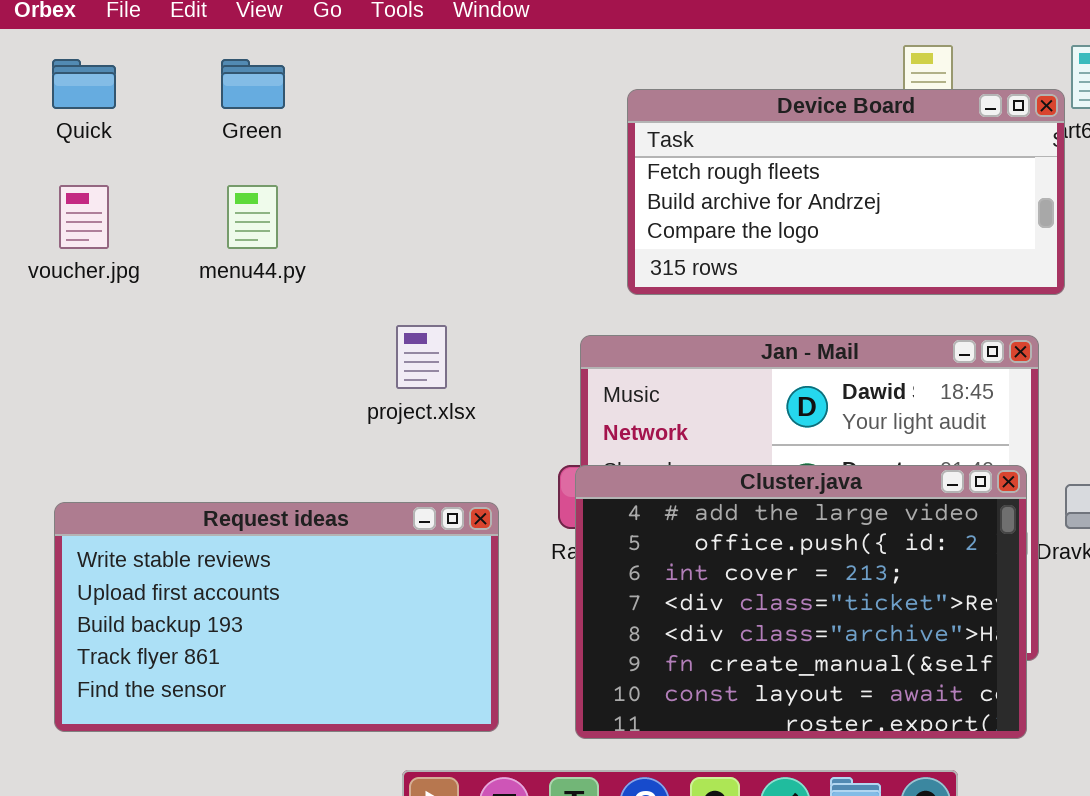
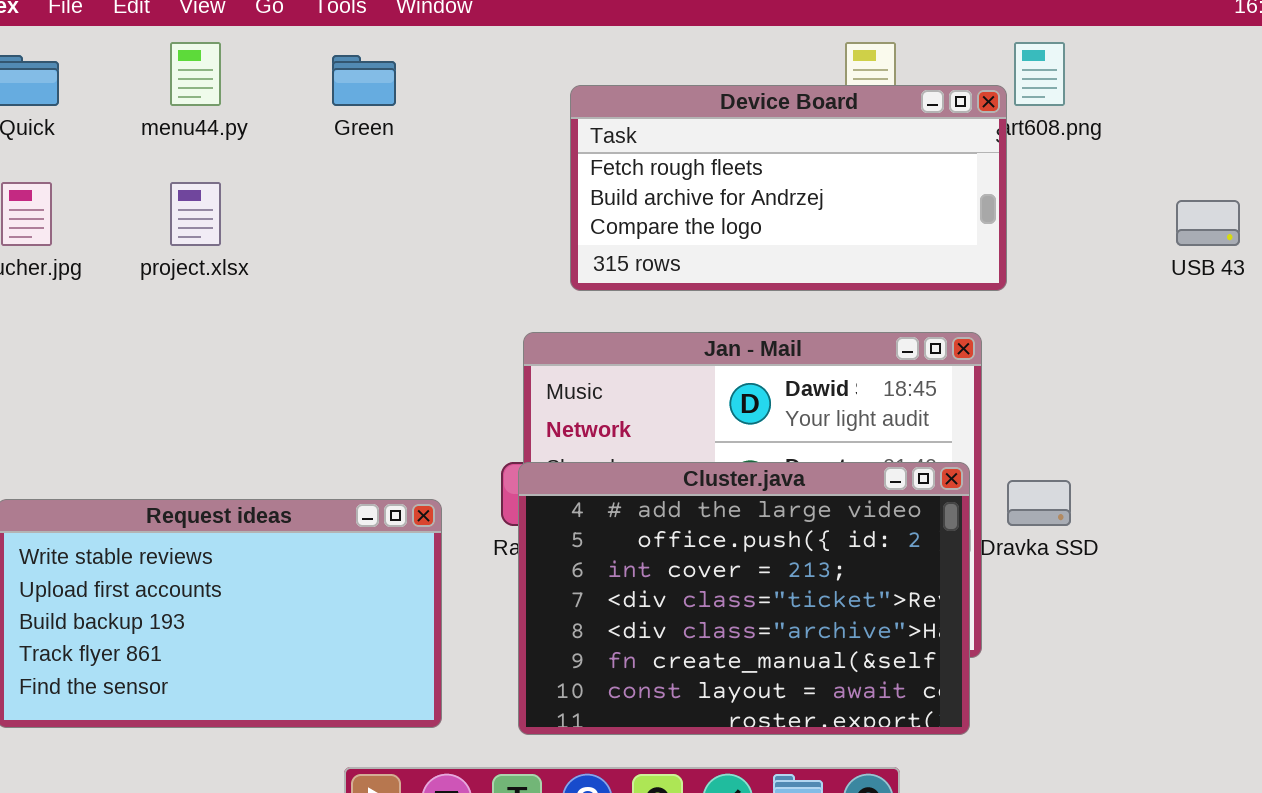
Green: [221,59,285,109] -> [332,55,396,106], moved
menu44.py: [227,185,278,249] -> [170,42,221,106], moved
project.xlsx: [396,325,447,389] -> [170,182,221,246], moved

